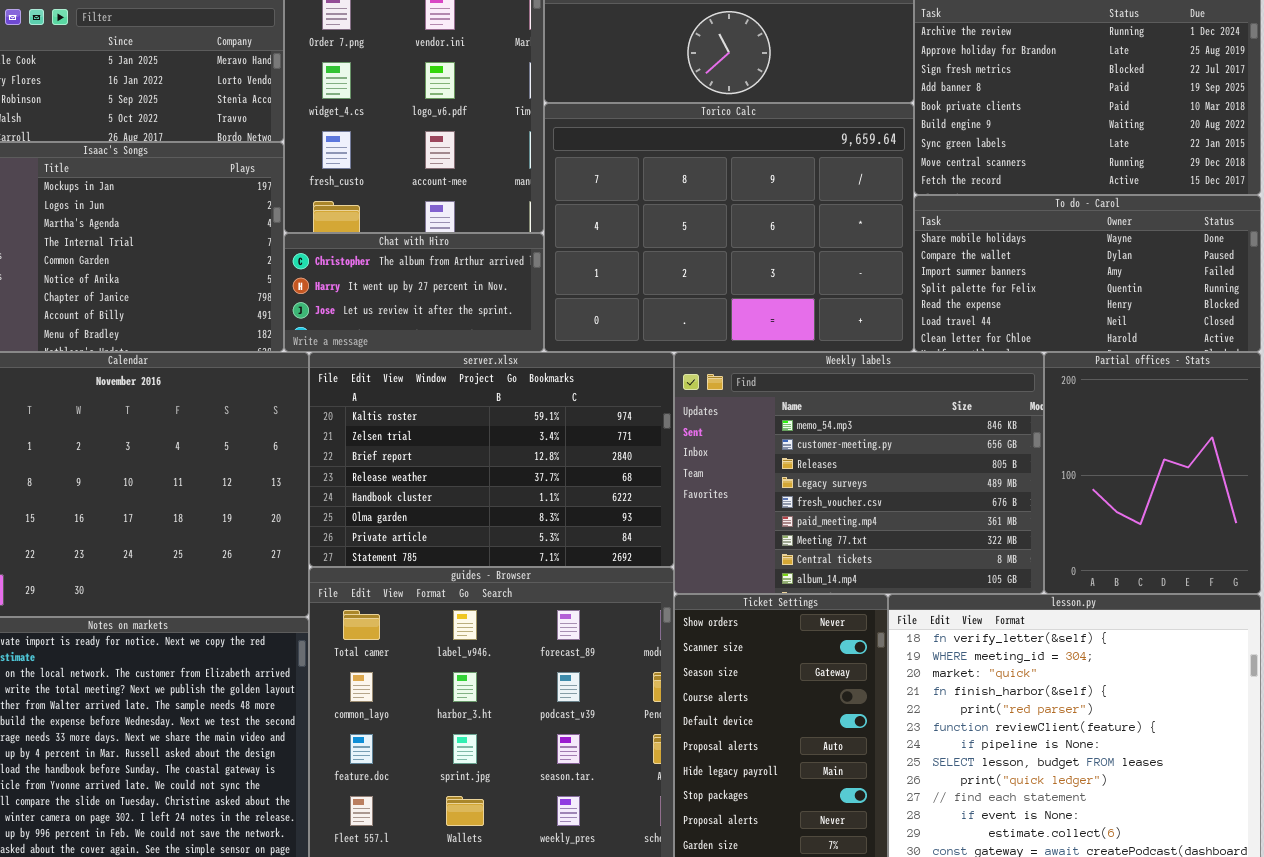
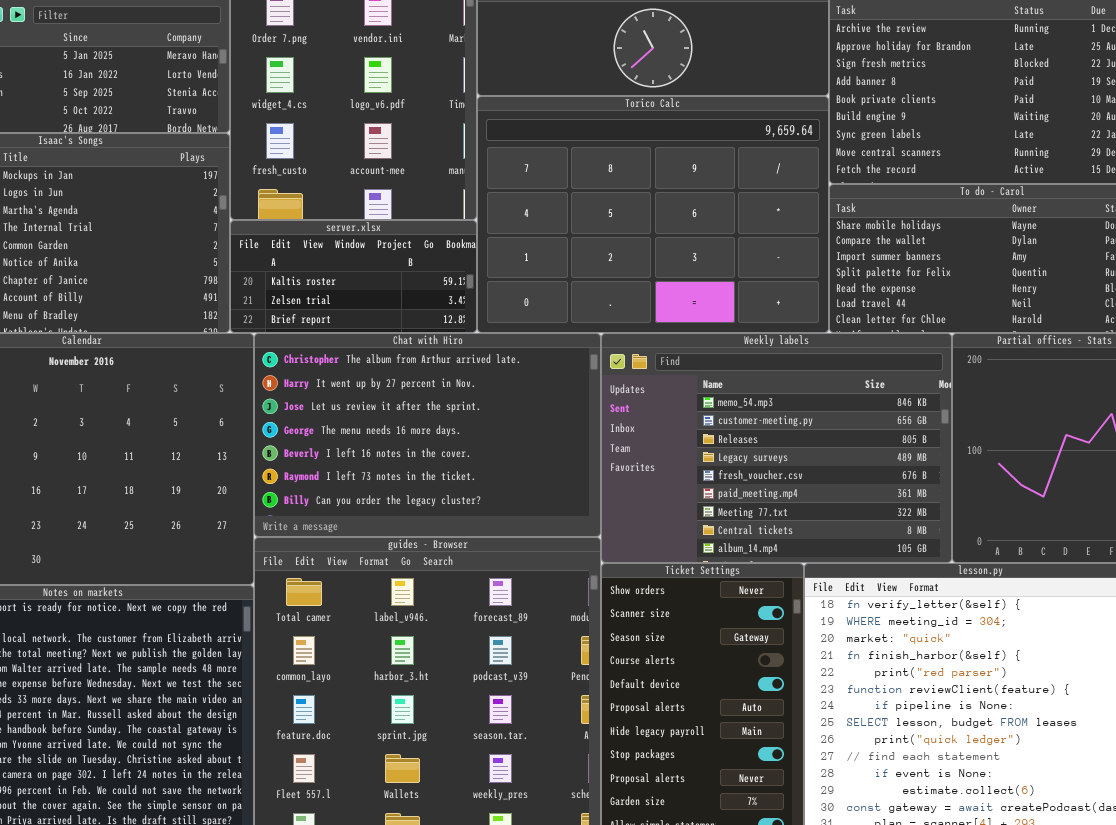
Chat with Hiro: [284,233,544,352] -> [254,333,601,537], moved, resized
server.xlsx: [309,352,674,567] -> [230,220,477,333], moved, resized

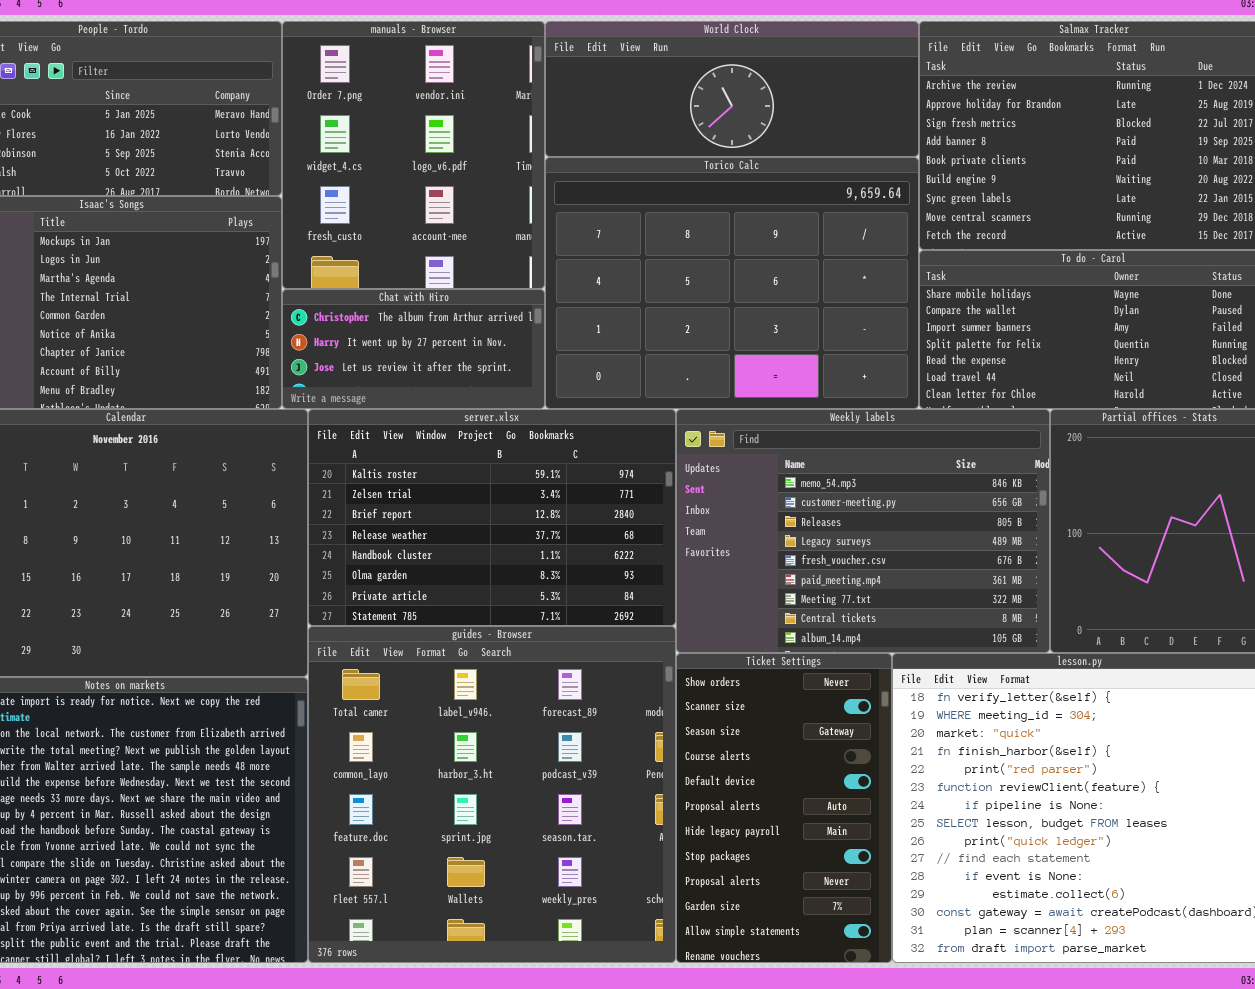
server.xlsx: [230,220,477,333] -> [308,409,676,626], moved, resized
Chat with Hiro: [254,333,601,537] -> [282,289,545,409], moved, resized

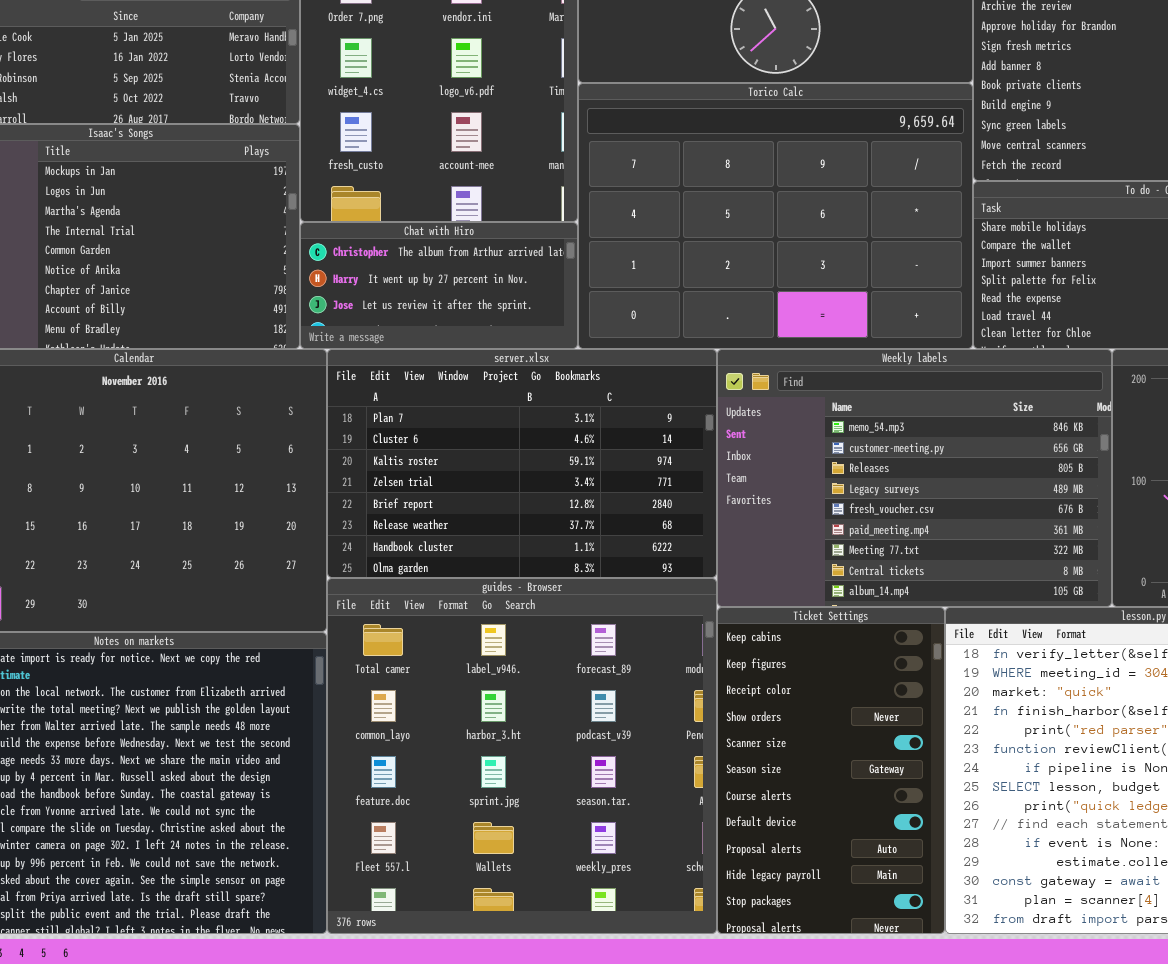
server.xlsx: [308,409,676,626] -> [327,349,717,578], scrolled up 2 rows
Ticket Settings: [676,653,892,963] -> [717,607,945,934], scrolled up 3 rows

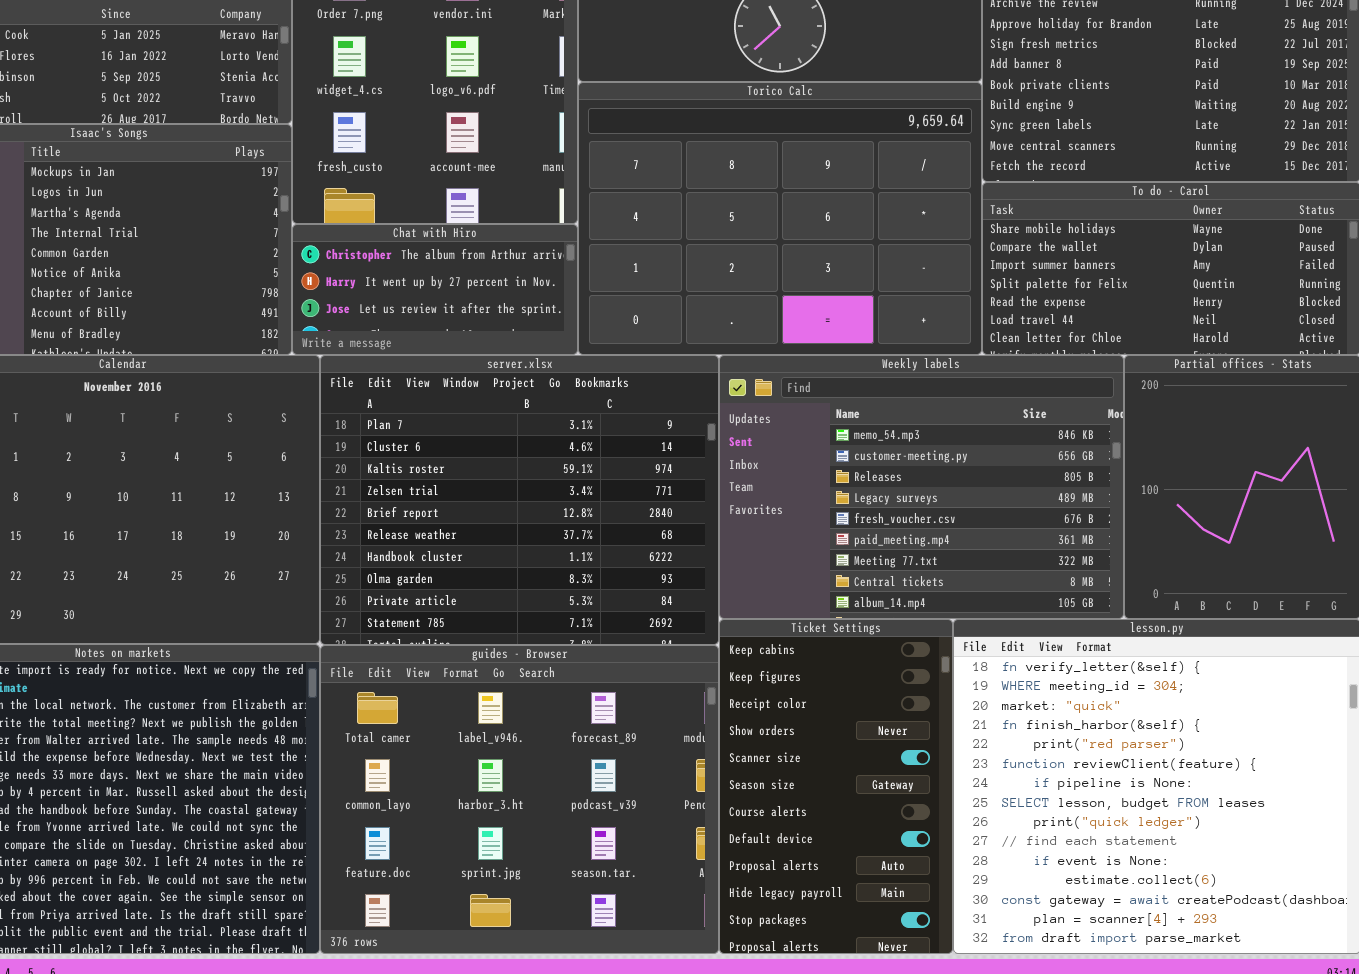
server.xlsx: [327,349,717,578] -> [320,355,719,645], resized
guides - Browser: [327,578,717,934] -> [320,645,719,954], resized

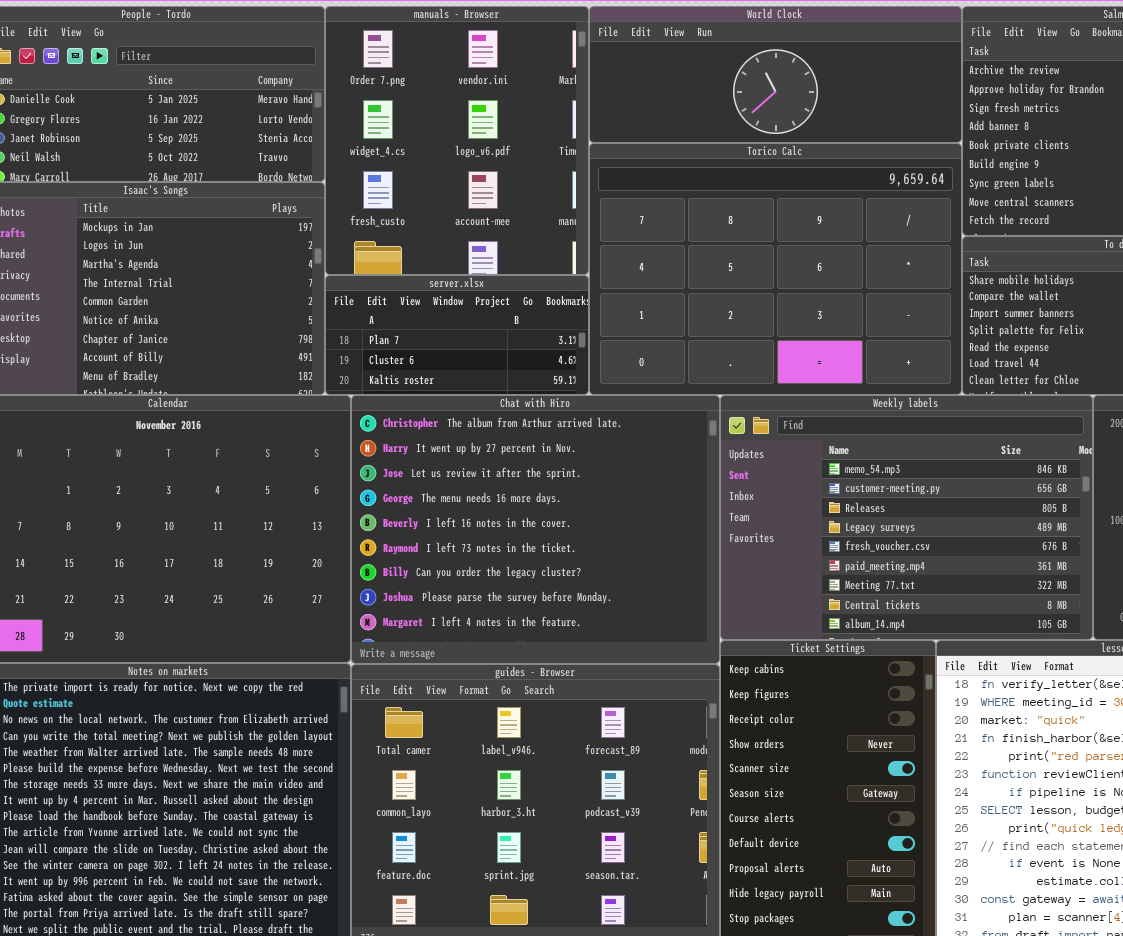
Chat with Hiro: [292,224,578,355] -> [351,395,720,664], moved, resized
server.xlsx: [320,355,719,645] -> [325,275,589,395], moved, resized

